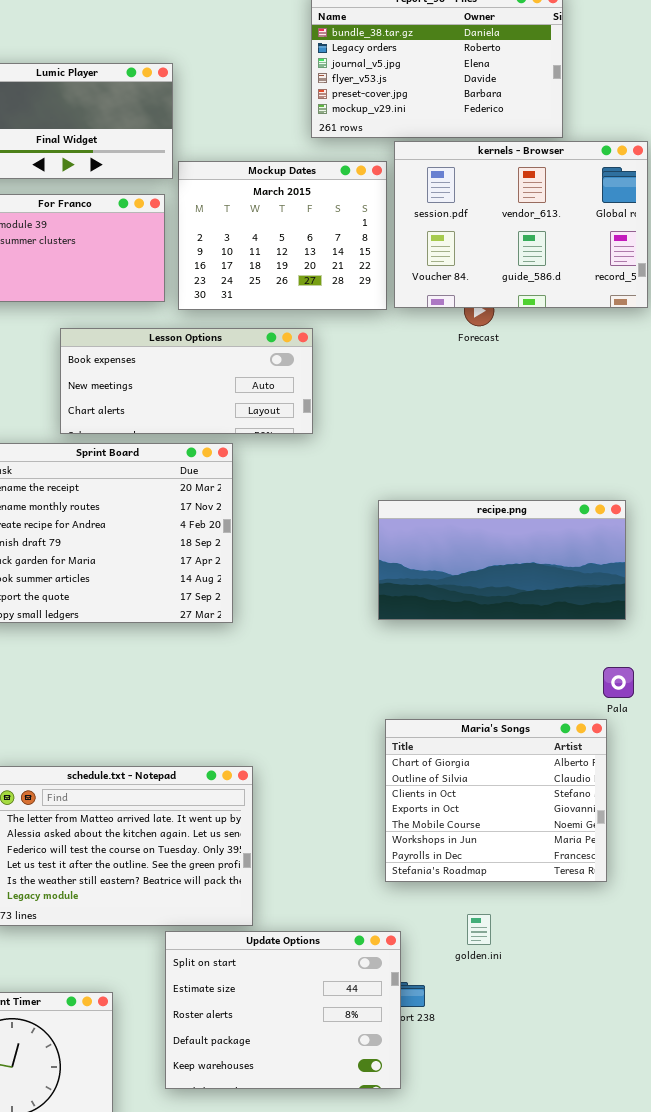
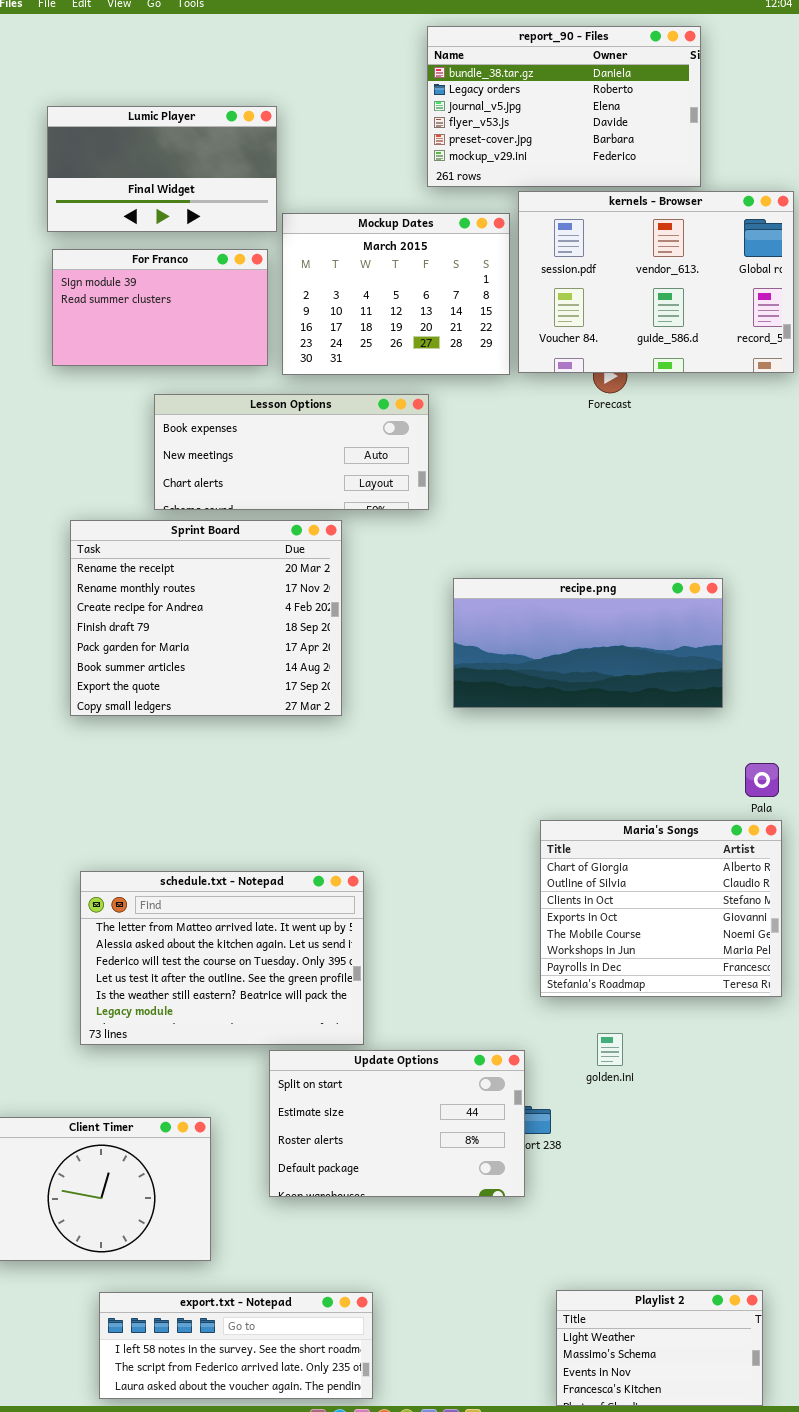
recipe.png: [378,500,626,620] -> [453,578,723,708], moved
Maria's Songs: [385,719,607,882] -> [540,820,782,997], moved
Update Options: [165,931,401,1089] -> [269,1050,525,1197], resized

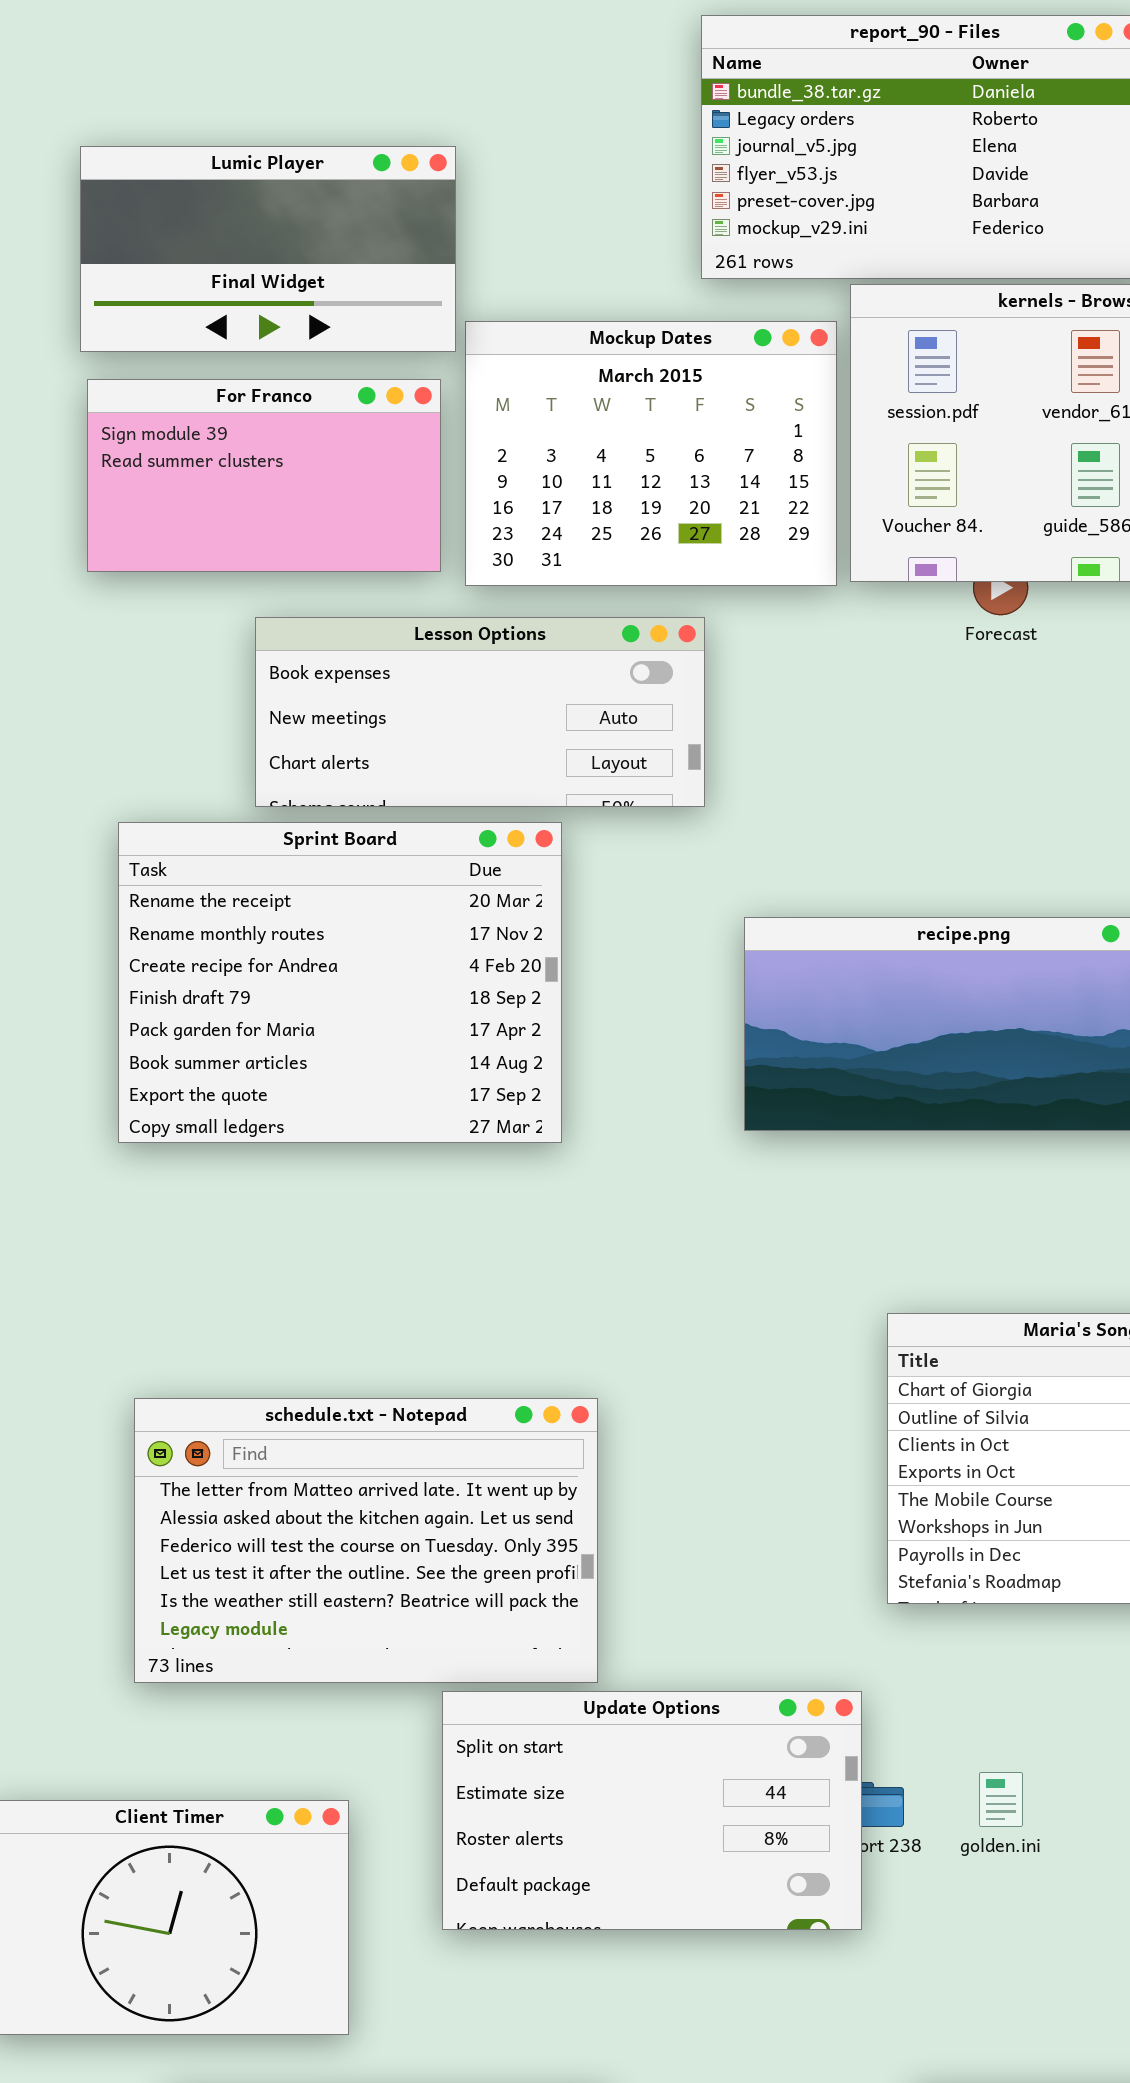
golden.ini: [597,1033,623,1066] -> [979,1772,1023,1827], moved

